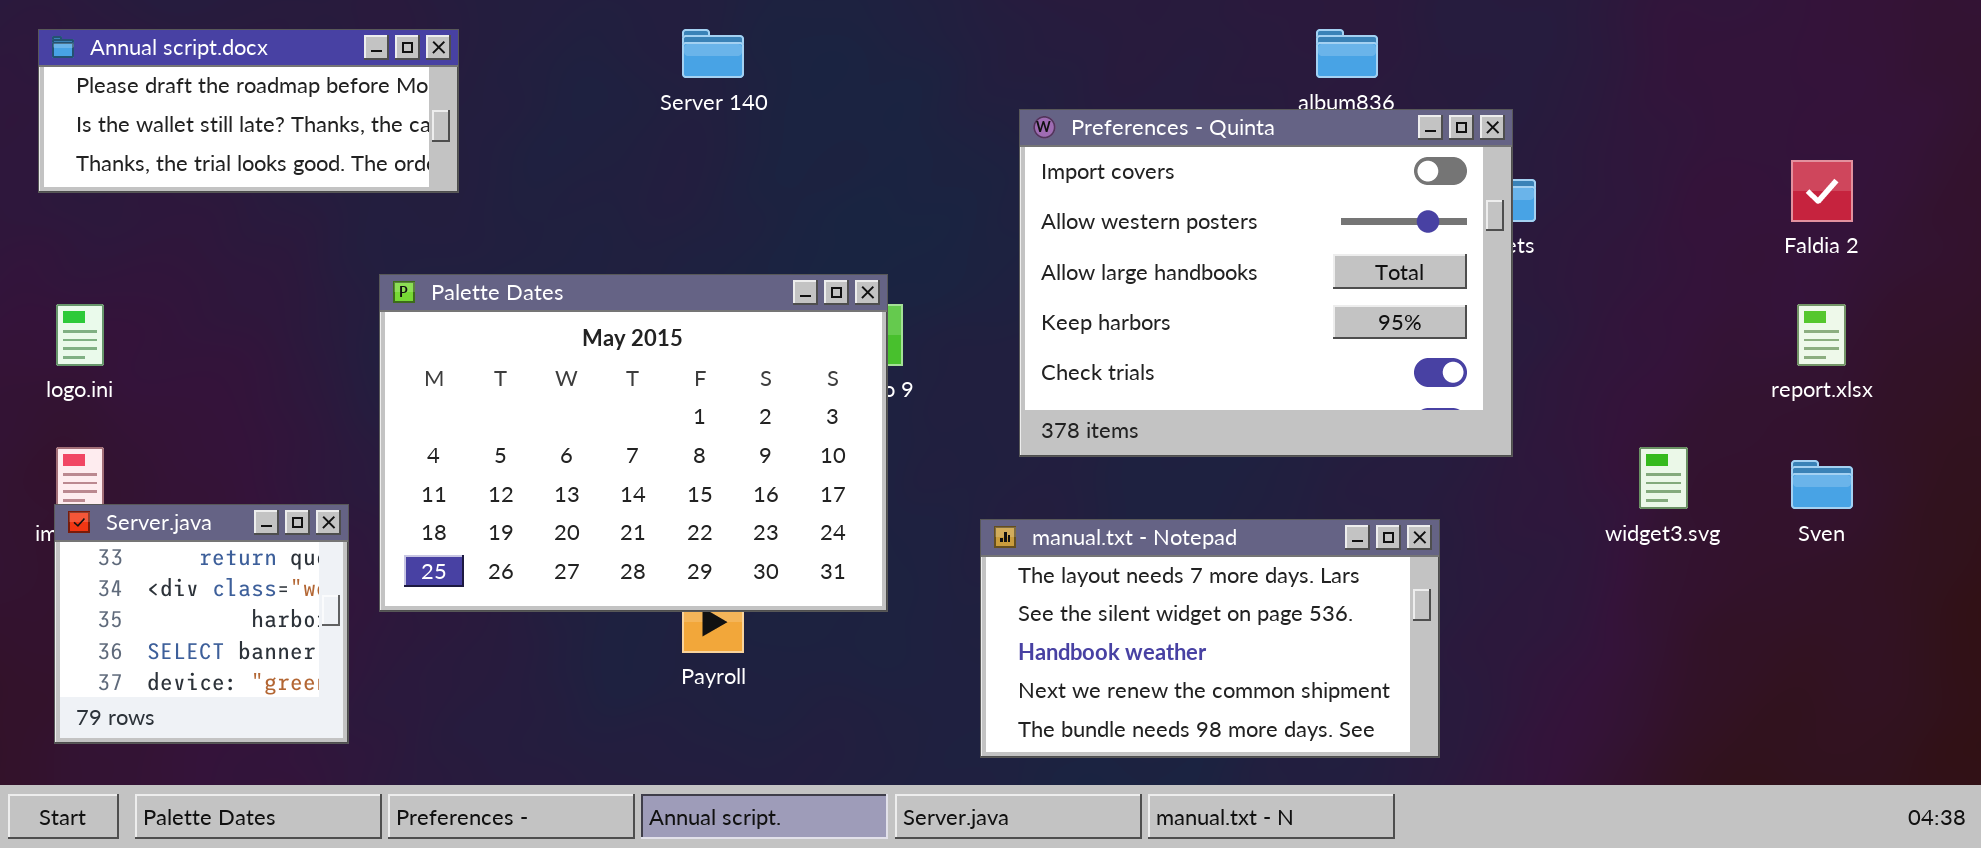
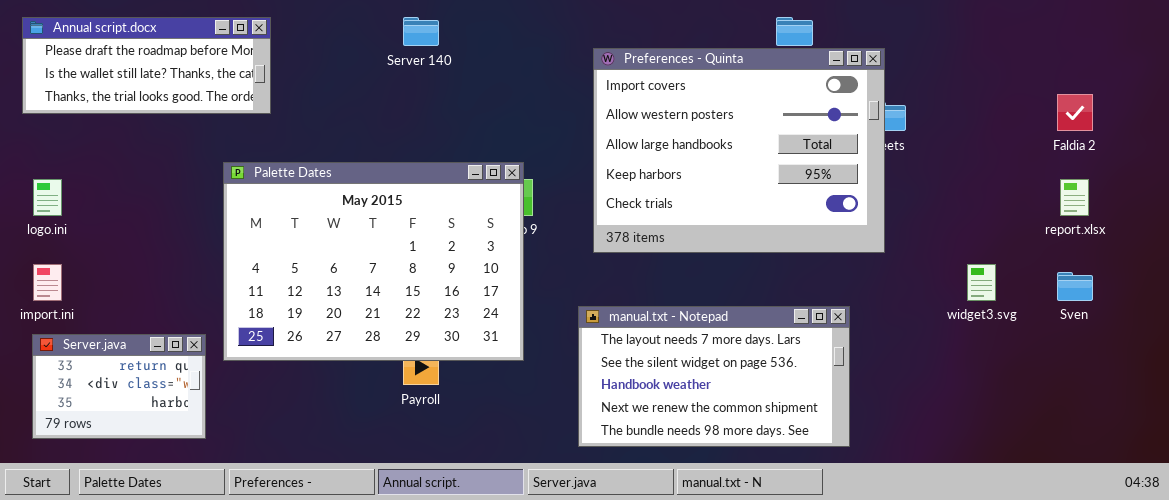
Preferences - Quinta: [1019,109,1513,457] -> [593,48,885,253], moved
Server.java: [54,504,349,744] -> [32,334,206,439], resized

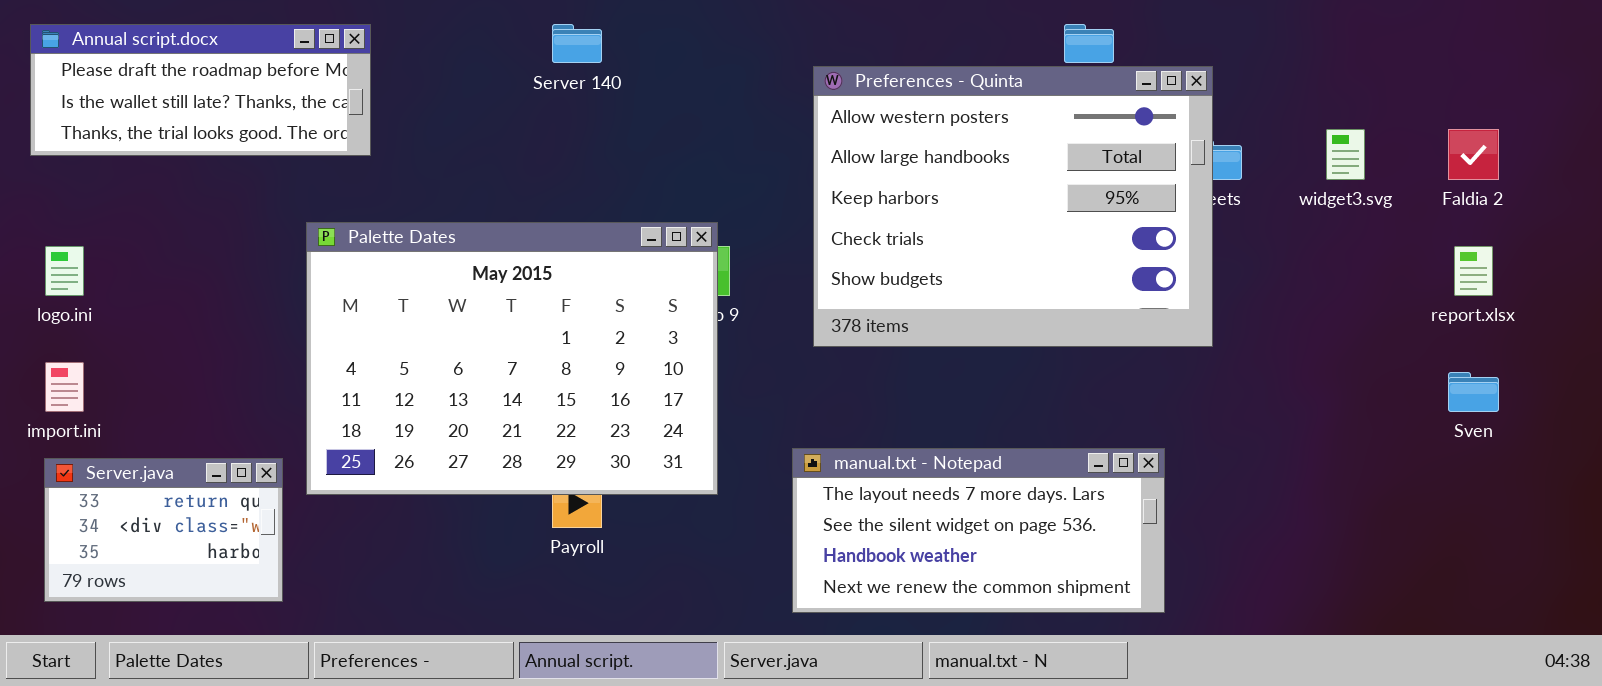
Preferences - Quinta: [593,48,885,253] -> [813,66,1213,347], scrolled down 1 row
widget3.svg: [967,264,996,301] -> [1326,129,1365,180], moved
manual.txt - Notepad: [578,306,850,447] -> [792,448,1165,613], resized

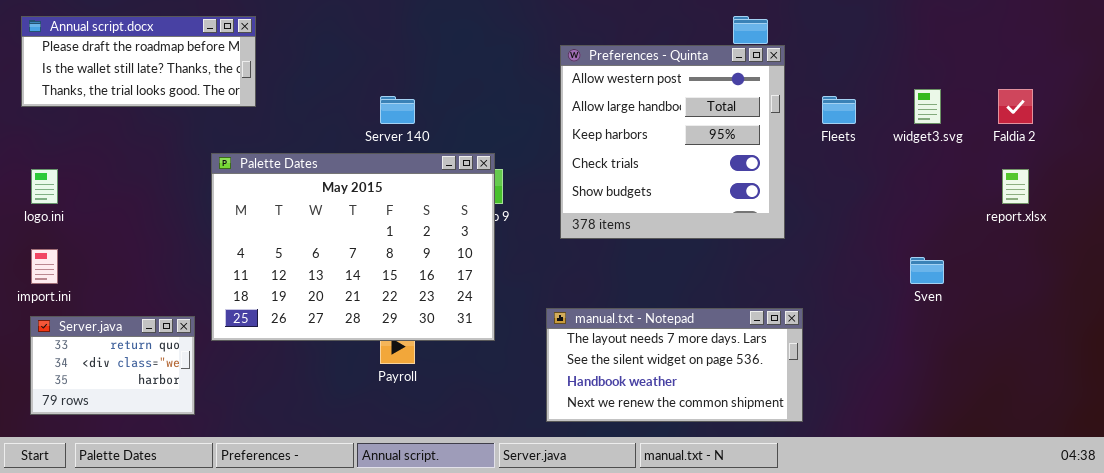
Server 140: [552,24,602,63] -> [380,96,415,124], moved
Preferences - Quinta: [813,66,1213,347] -> [560,45,785,239], resized
Sven: [1448,372,1499,412] -> [910,257,944,284], moved

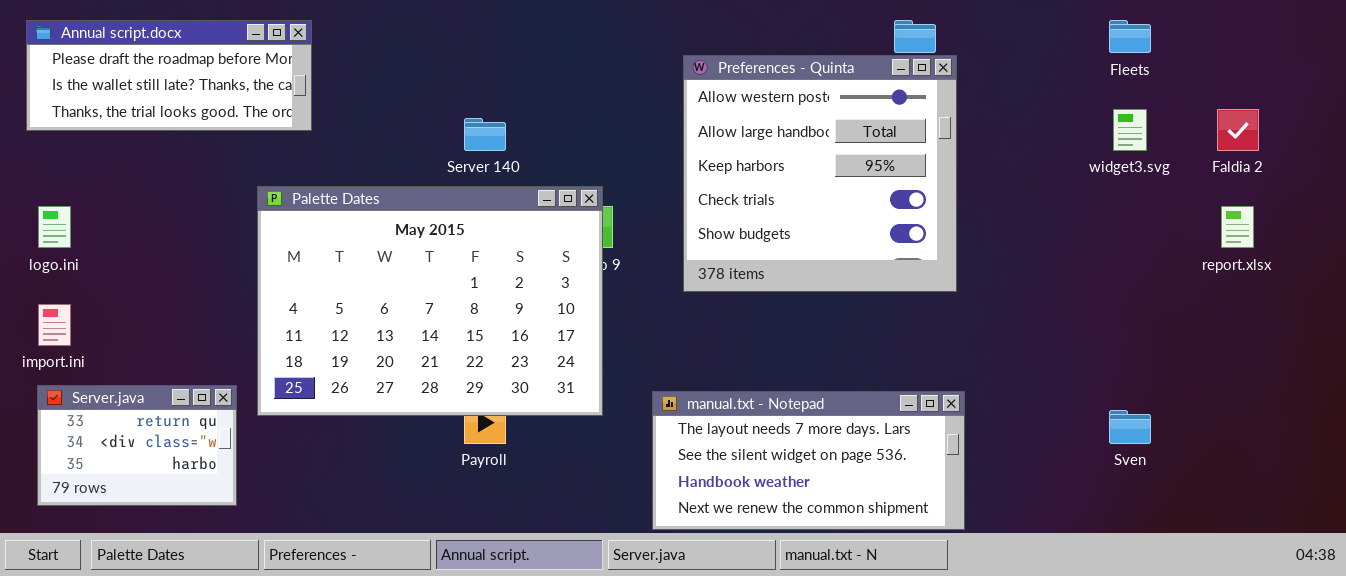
Fleets: [822,96,856,124] -> [1109,20,1151,53], moved
Sven: [910,257,944,284] -> [1109,410,1151,444], moved
manual.txt - Notepad: [546,308,803,422] -> [652,391,965,530], moved

